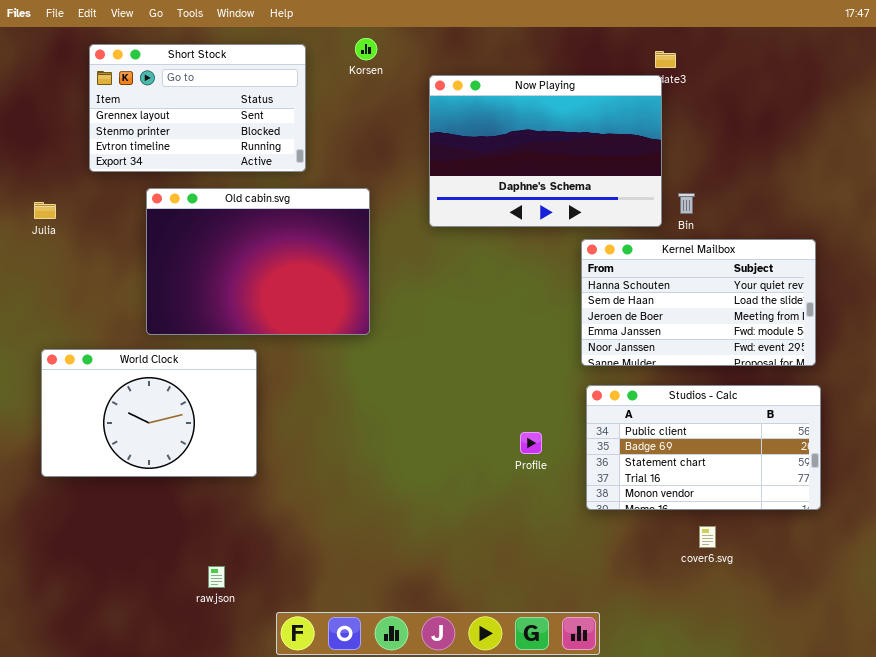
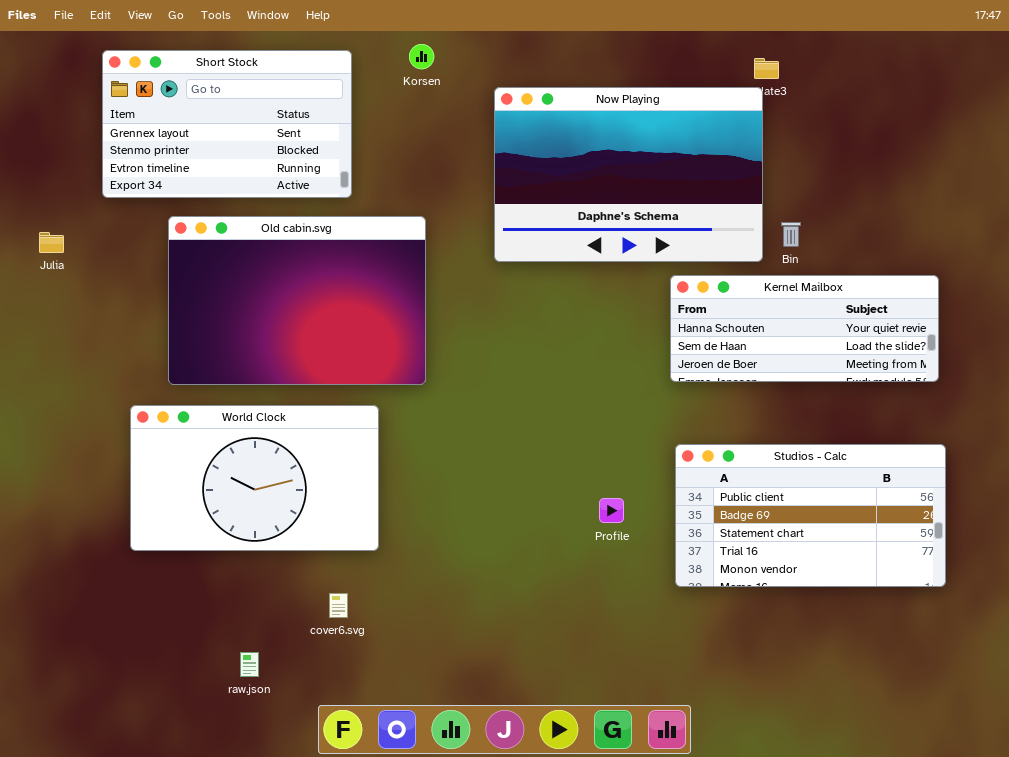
Kernel Mailbox: [581,239,816,366] -> [670,275,939,382], resized
World Clock: [41,349,257,477] -> [130,405,379,551], moved
cover6.svg: [699,526,716,548] -> [329,593,348,618], moved

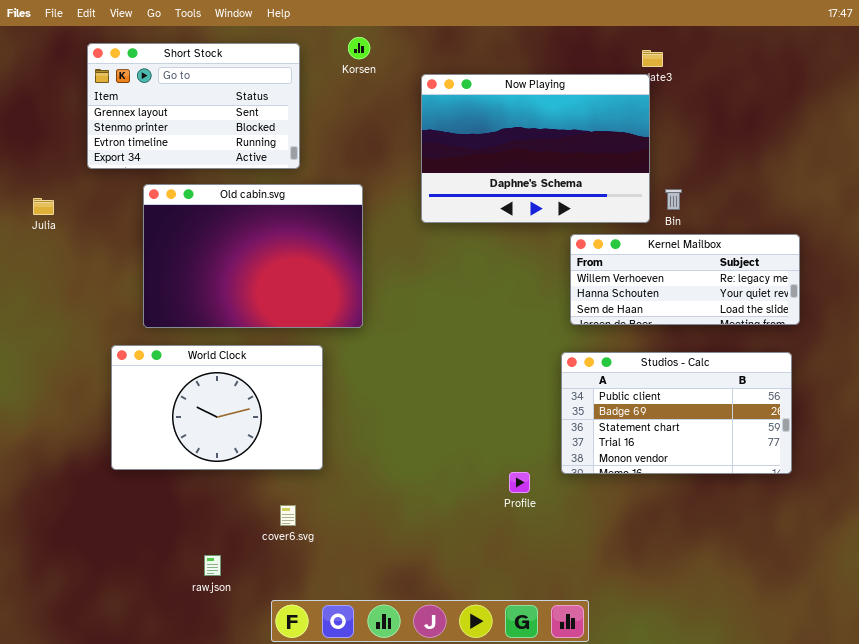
Kernel Mailbox: [670,275,939,382] -> [570,234,800,325], scrolled up 1 row
Studios - Calc: [675,444,946,587] -> [561,352,792,474], moved
Profile: [599,498,624,523] -> [509,472,530,493], moved

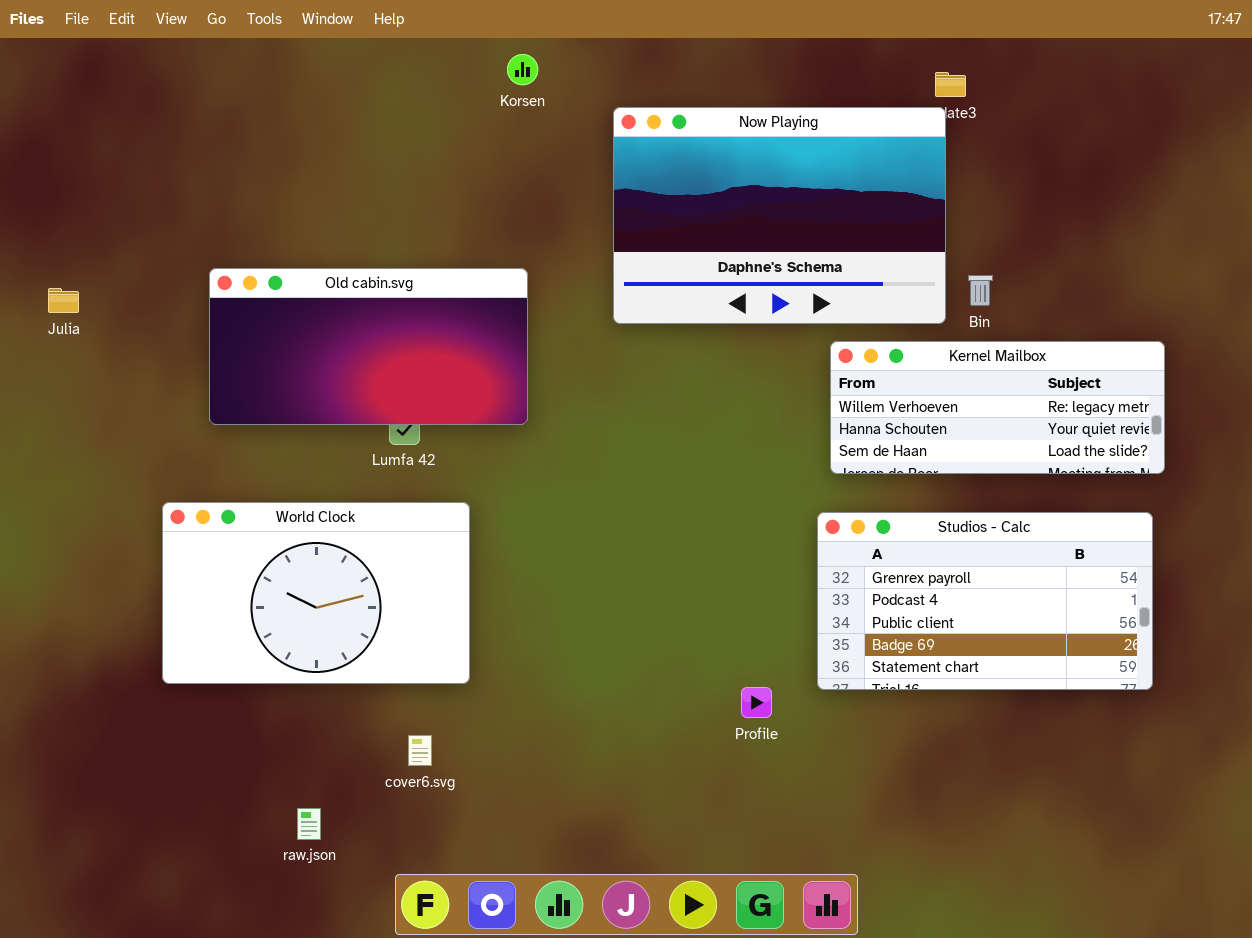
Short Stock: [87,43,300,169] -> none, closed
Old cabin.svg: [143,184,363,328] -> [209,268,528,425], resized
Studios - Calc: [561,352,792,474] -> [817,512,1153,690], scrolled up 2 rows

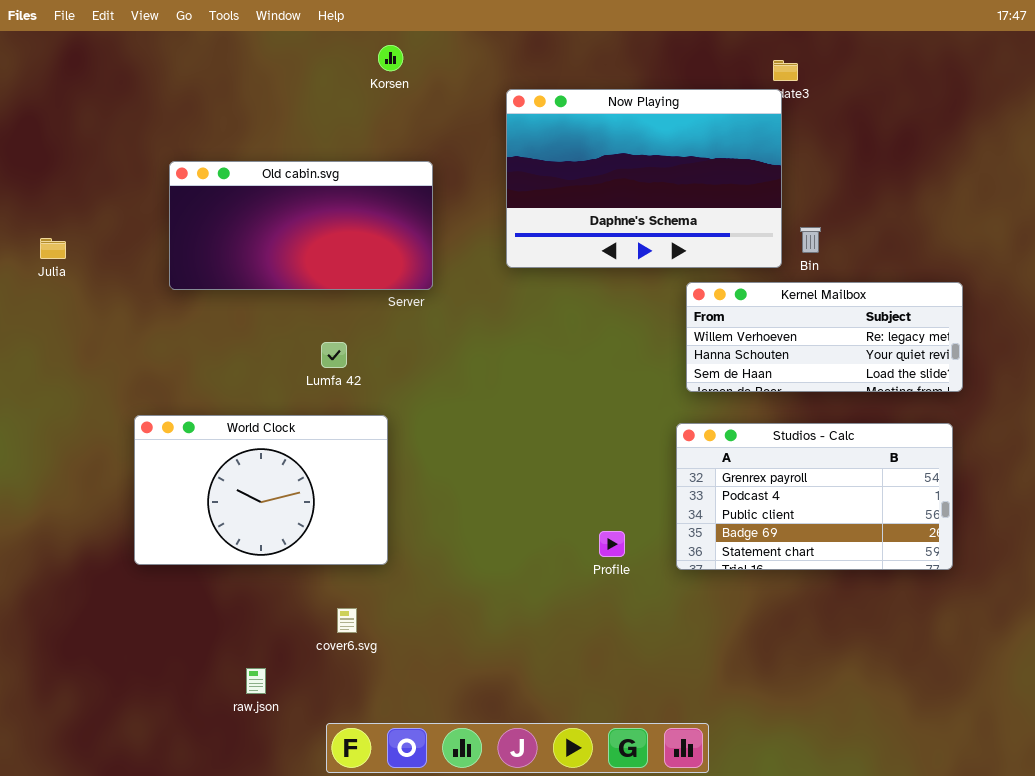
Korsen: [507,54,538,85] -> [378,45,403,71], moved
Old cabin.svg: [209,268,528,425] -> [169,161,433,290], moved
Profile: [741,687,772,718] -> [599,531,625,557], moved

